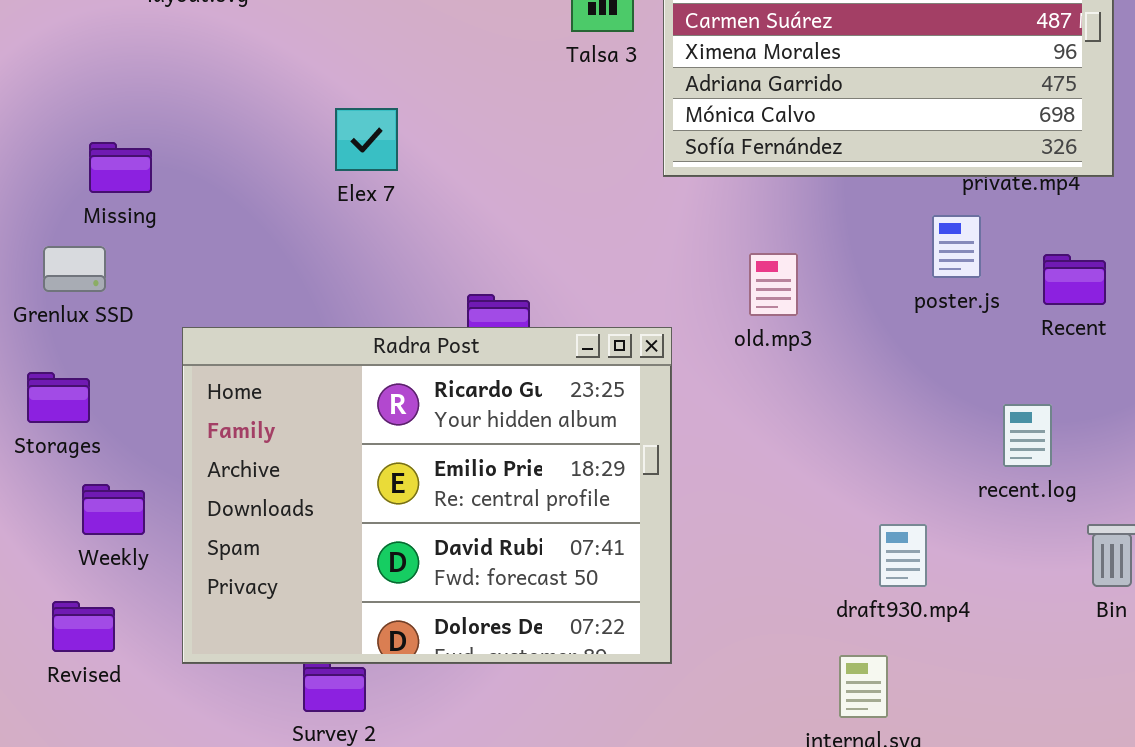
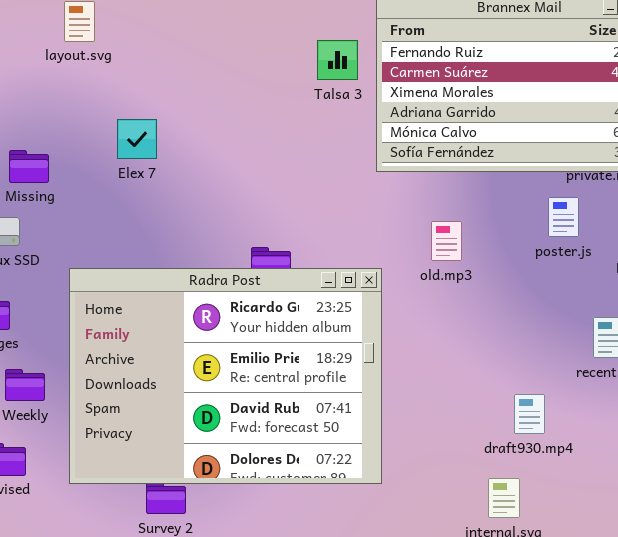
Elex 7: [335,108,398,171] -> [117,119,157,159], moved

